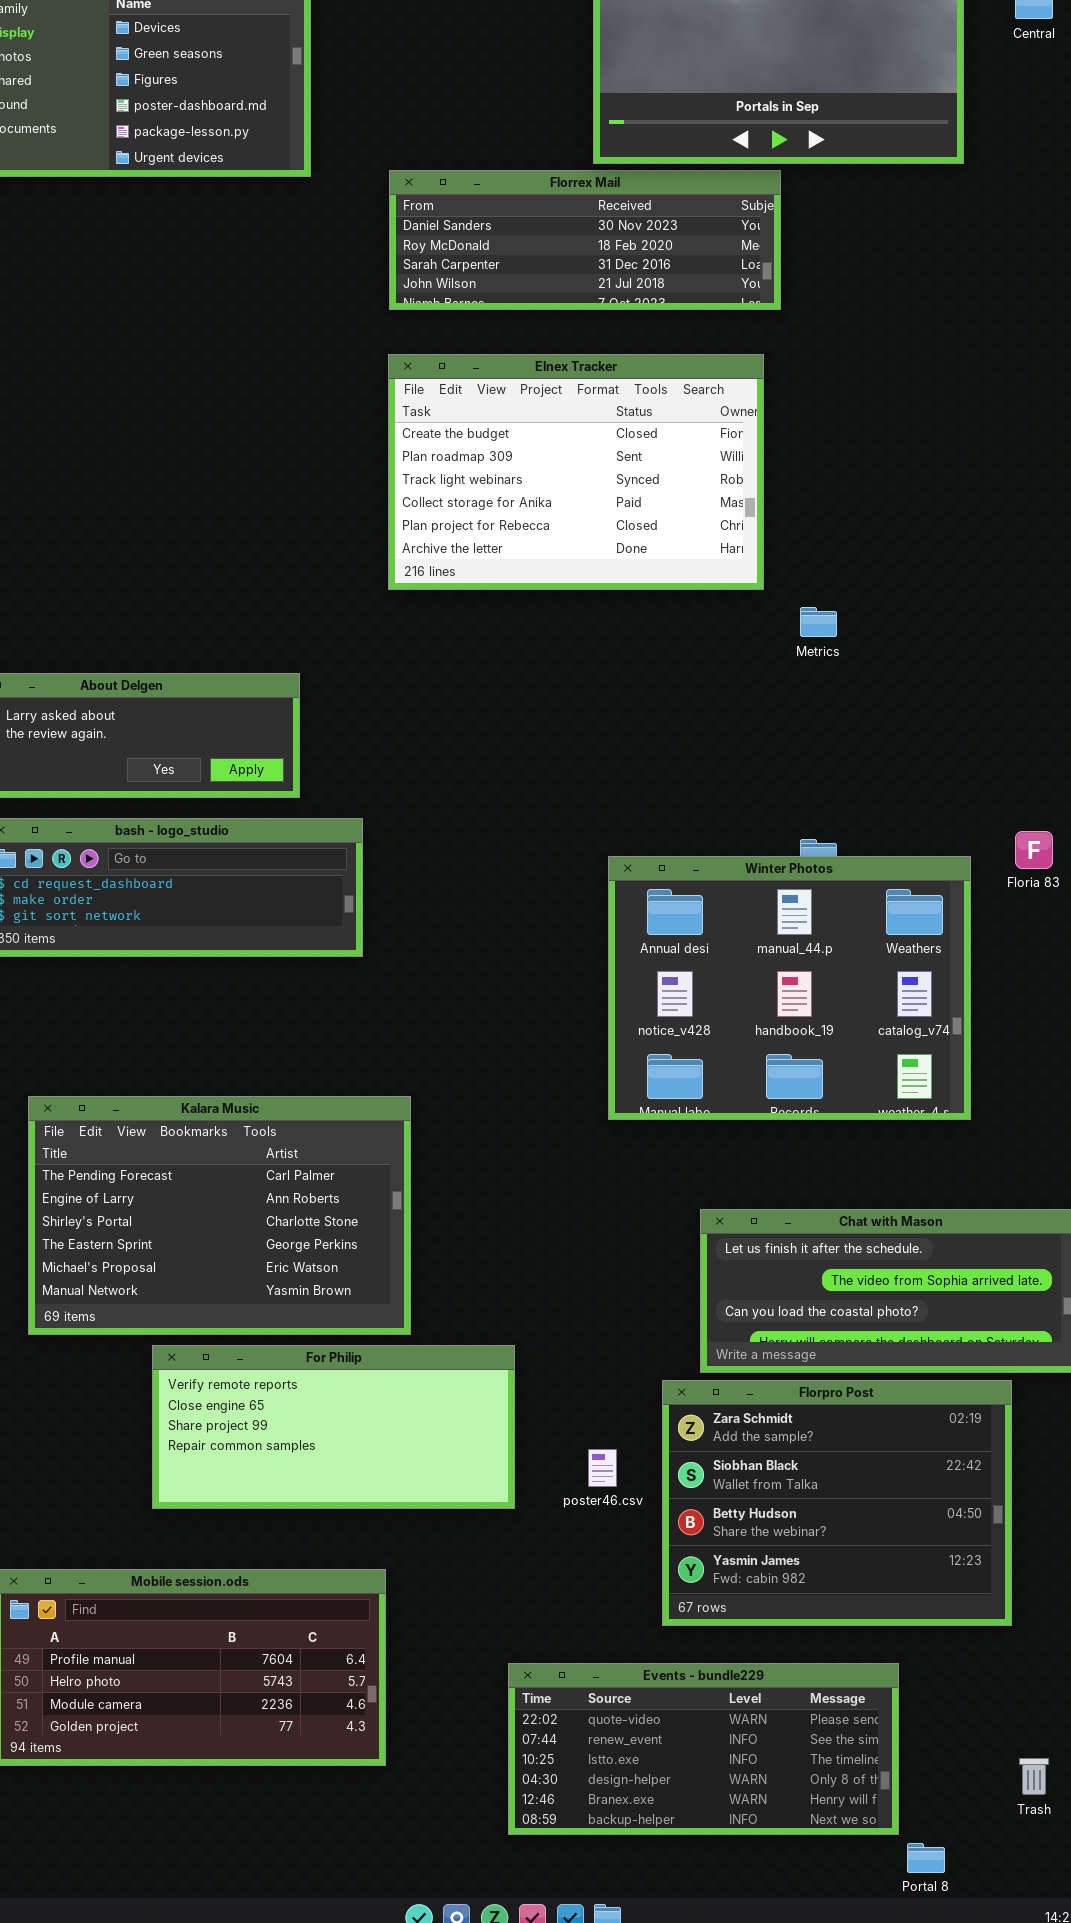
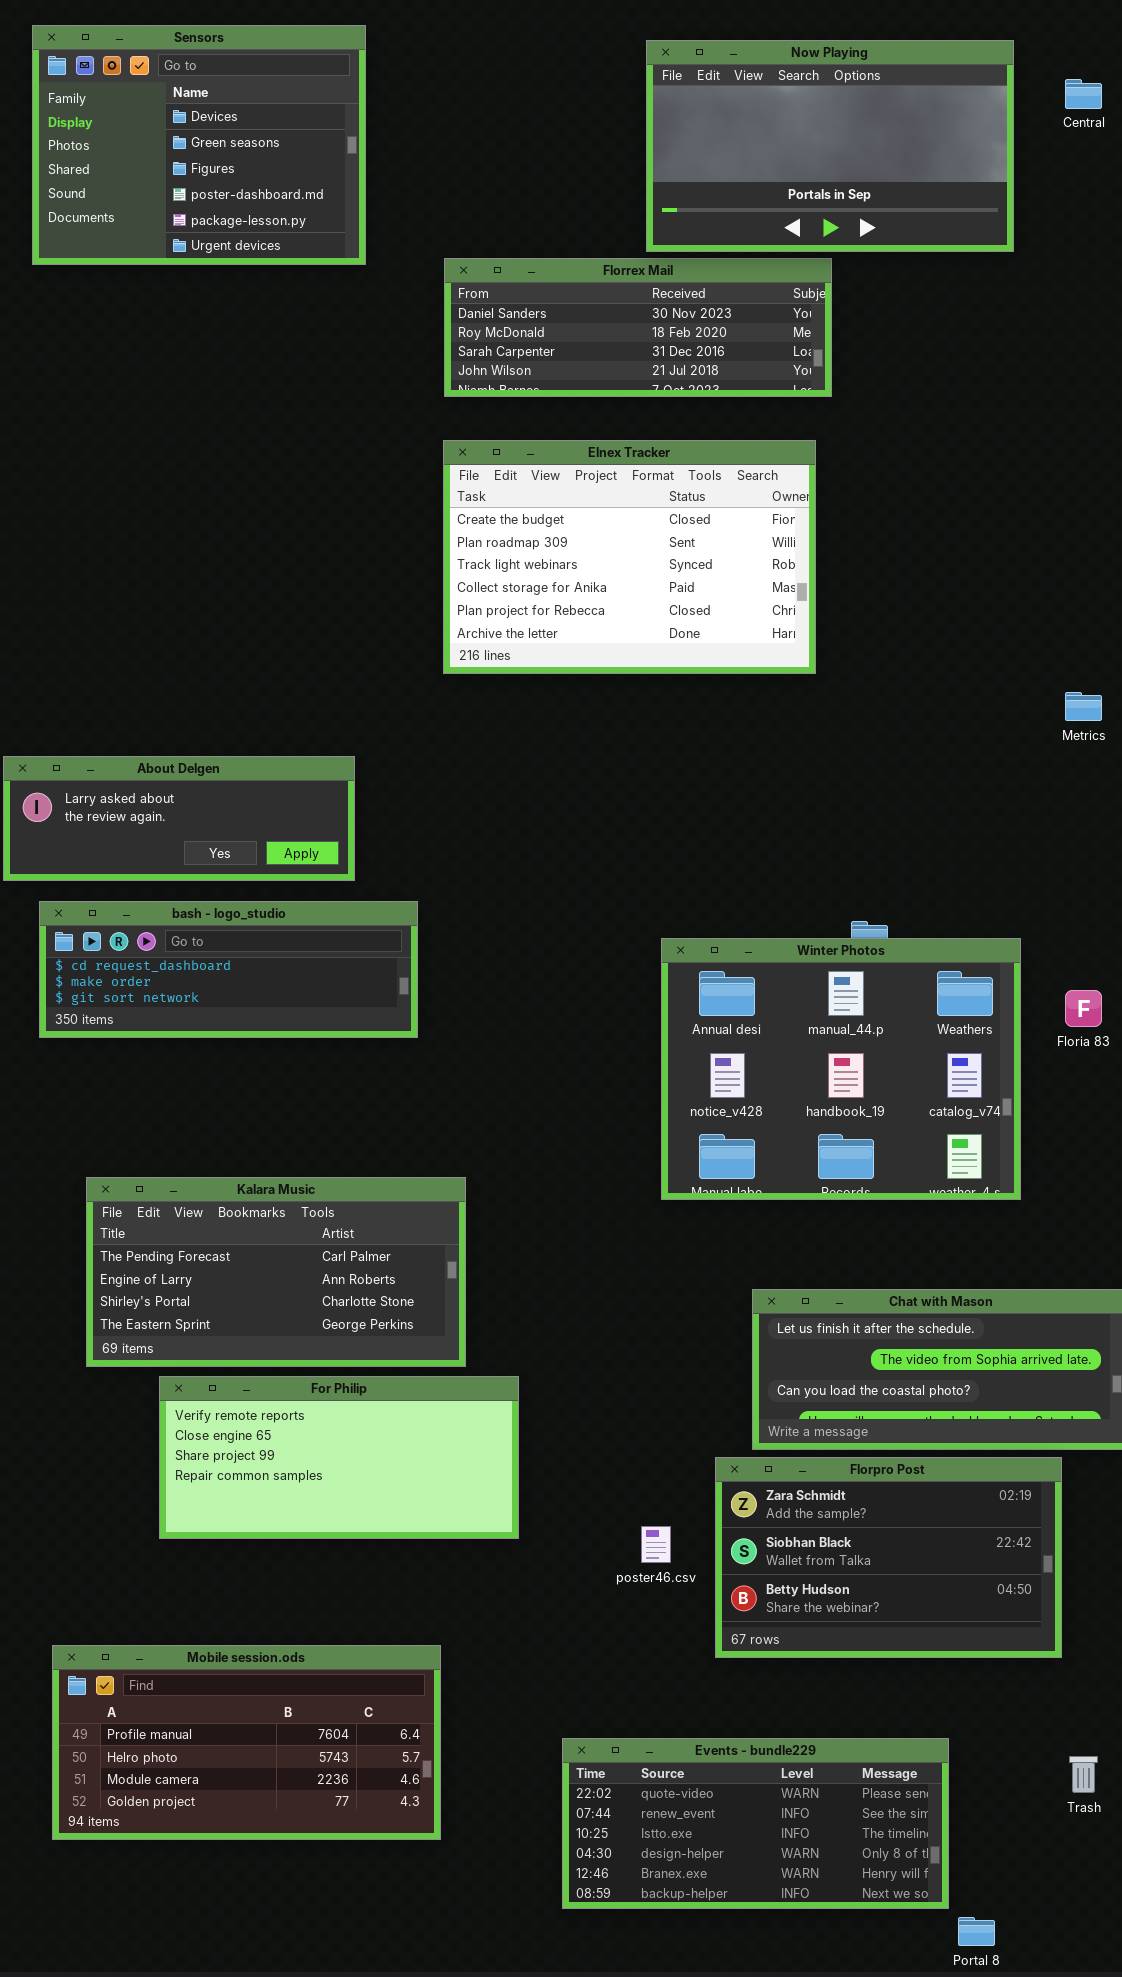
Metrics: [800,607,837,637] -> [1065,692,1102,721], moved
Floria 83: [1015,831,1053,869] -> [1065,990,1102,1027], moved
Kalara Music: [28,1096,411,1335] -> [86,1177,466,1367], resized
For Philip: [152,1345,515,1509] -> [159,1376,519,1539], moved
Florpro Post: [662,1380,1012,1626] -> [715,1457,1062,1658], resized
Trash: [1019,1758,1049,1795] -> [1069,1756,1098,1793], moved

